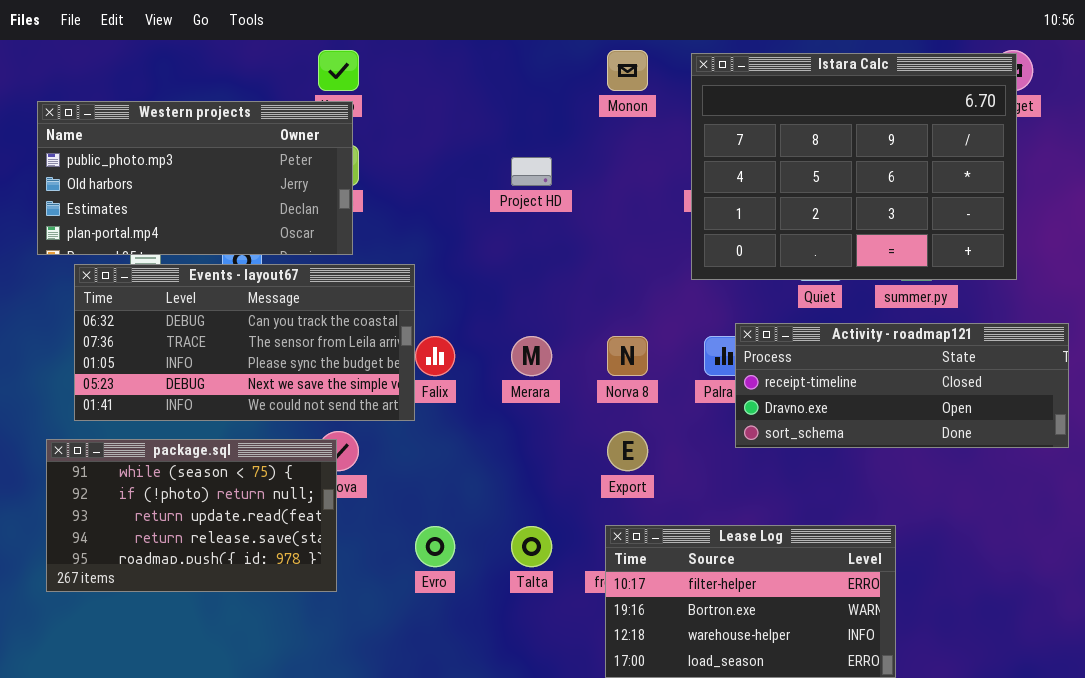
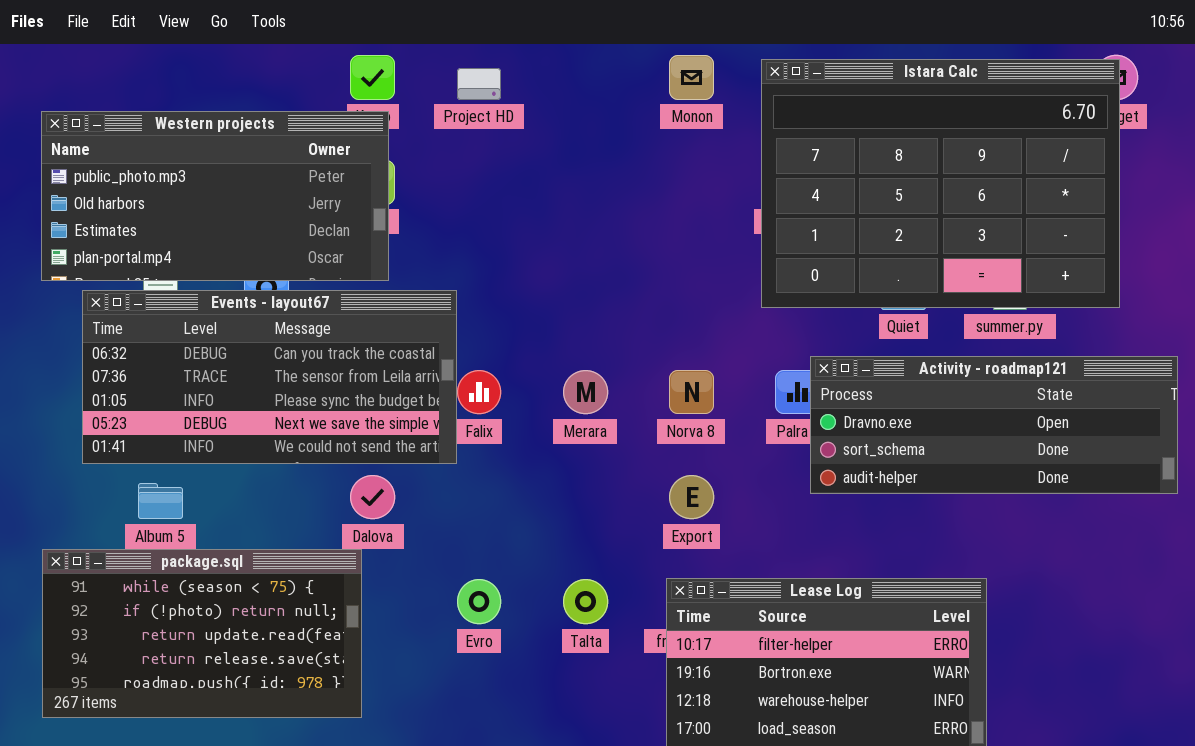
Project HD: [511,157,552,186] -> [457,68,501,100], moved
Activity - roadmap121: [735,323,1069,448] -> [810,356,1178,494], scrolled down 1 row
package.sql: [46,439,337,592] -> [42,549,362,718], moved

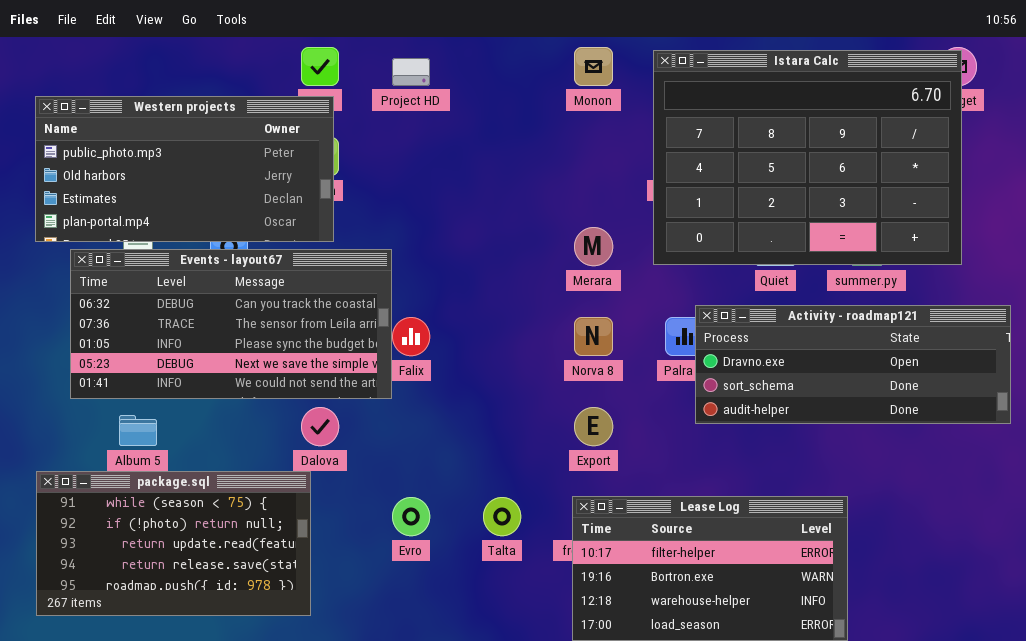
Merara: [563,370,608,414] -> [574,227,613,266], moved

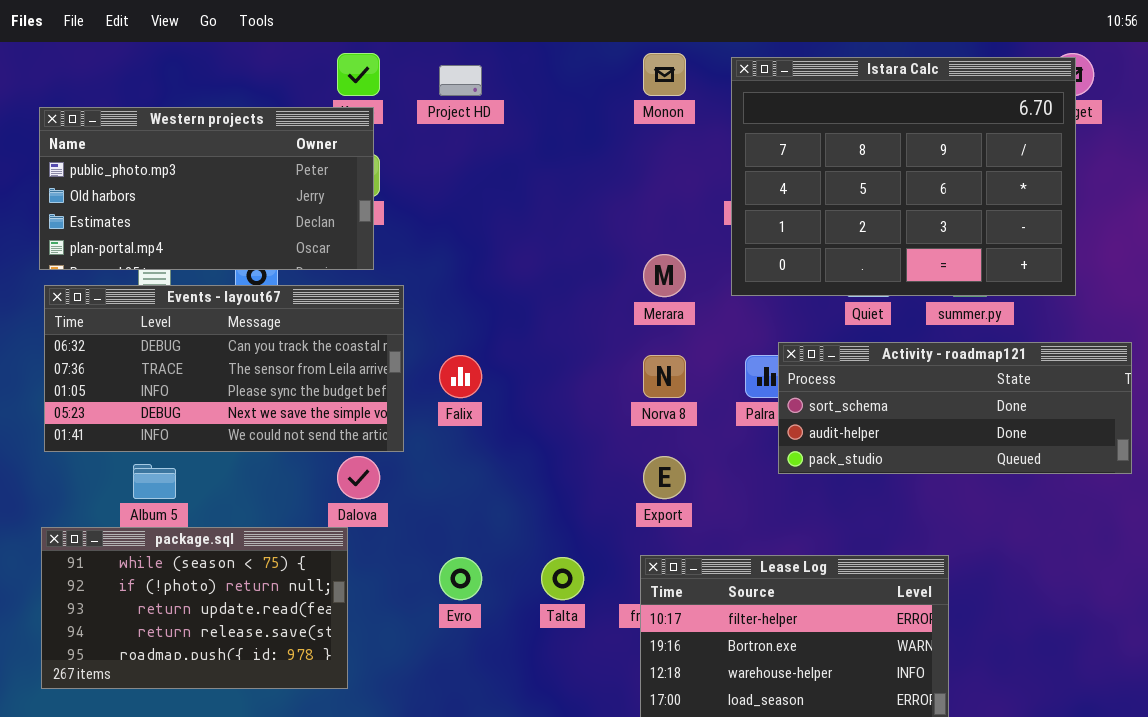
Events - layout67: [70,249,392,399] -> [44,285,404,452], moved
Activity - roadmap121: [695,305,1011,424] -> [778,342,1132,474], scrolled down 1 row

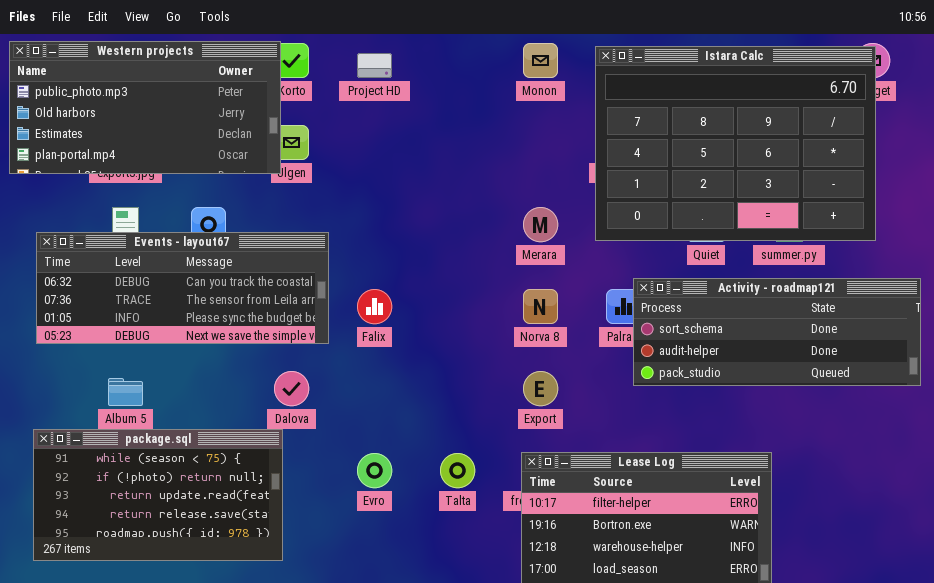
Western projects: [39,107,374,270] -> [9,41,281,174], moved
Events - layout67: [44,285,404,452] -> [36,232,329,344], resized

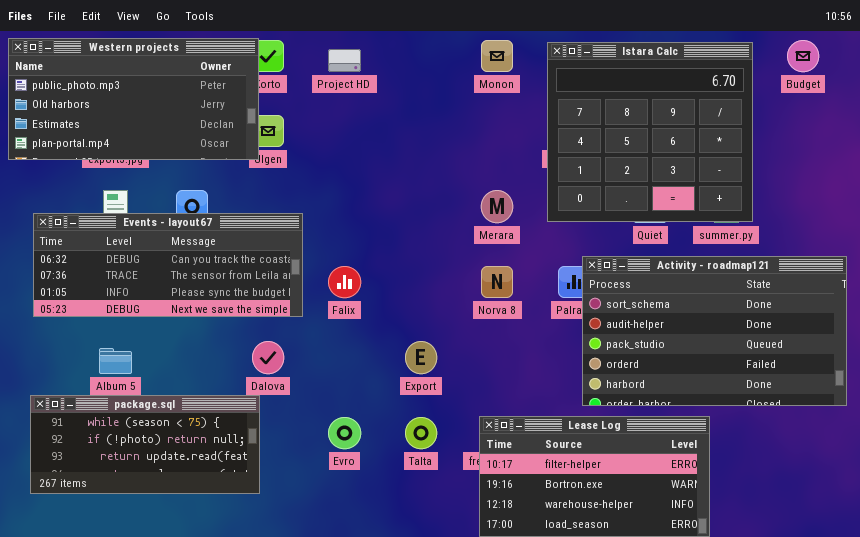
Istara Calc: [595,46,876,241] -> [547,42,753,222], resized
Activity - roadmap121: [633,278,921,386] -> [582,256,847,406], resized
Export: [523,371,558,406] -> [405,341,437,374], moved
package.sql: [33,429,283,561] -> [30,395,260,494], resized

